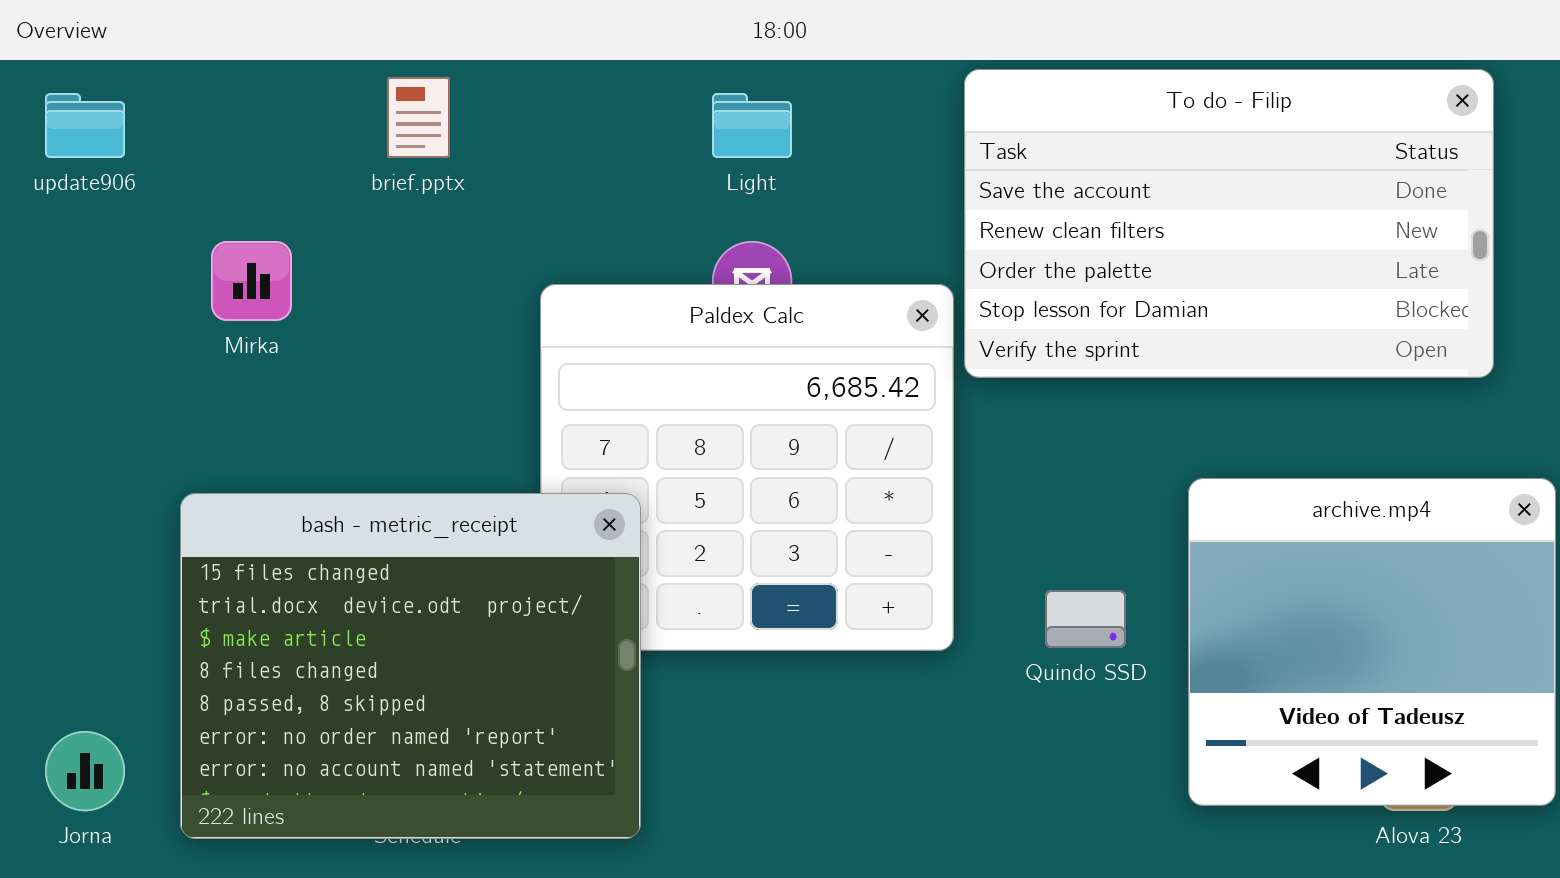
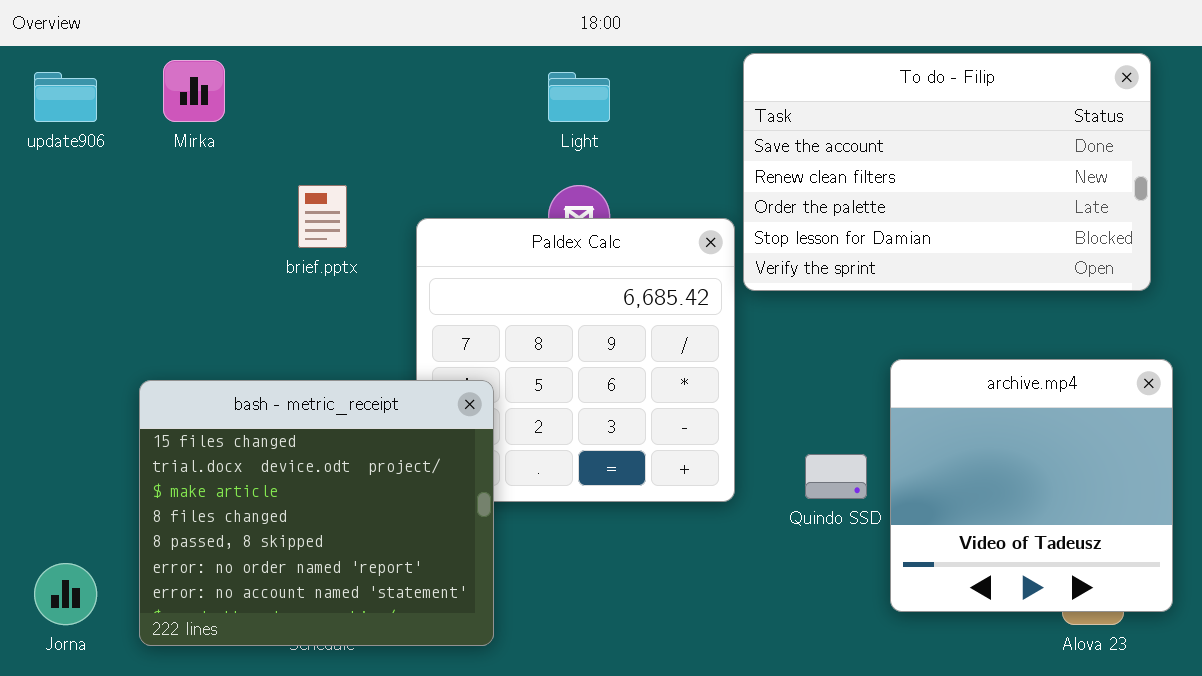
brief.pptx: [387,77,450,158] -> [298,185,347,248], moved
Mirka: [211,241,292,321] -> [163,60,225,122], moved
archive.mp4: [1188,478,1556,806] -> [890,359,1173,612], moved

